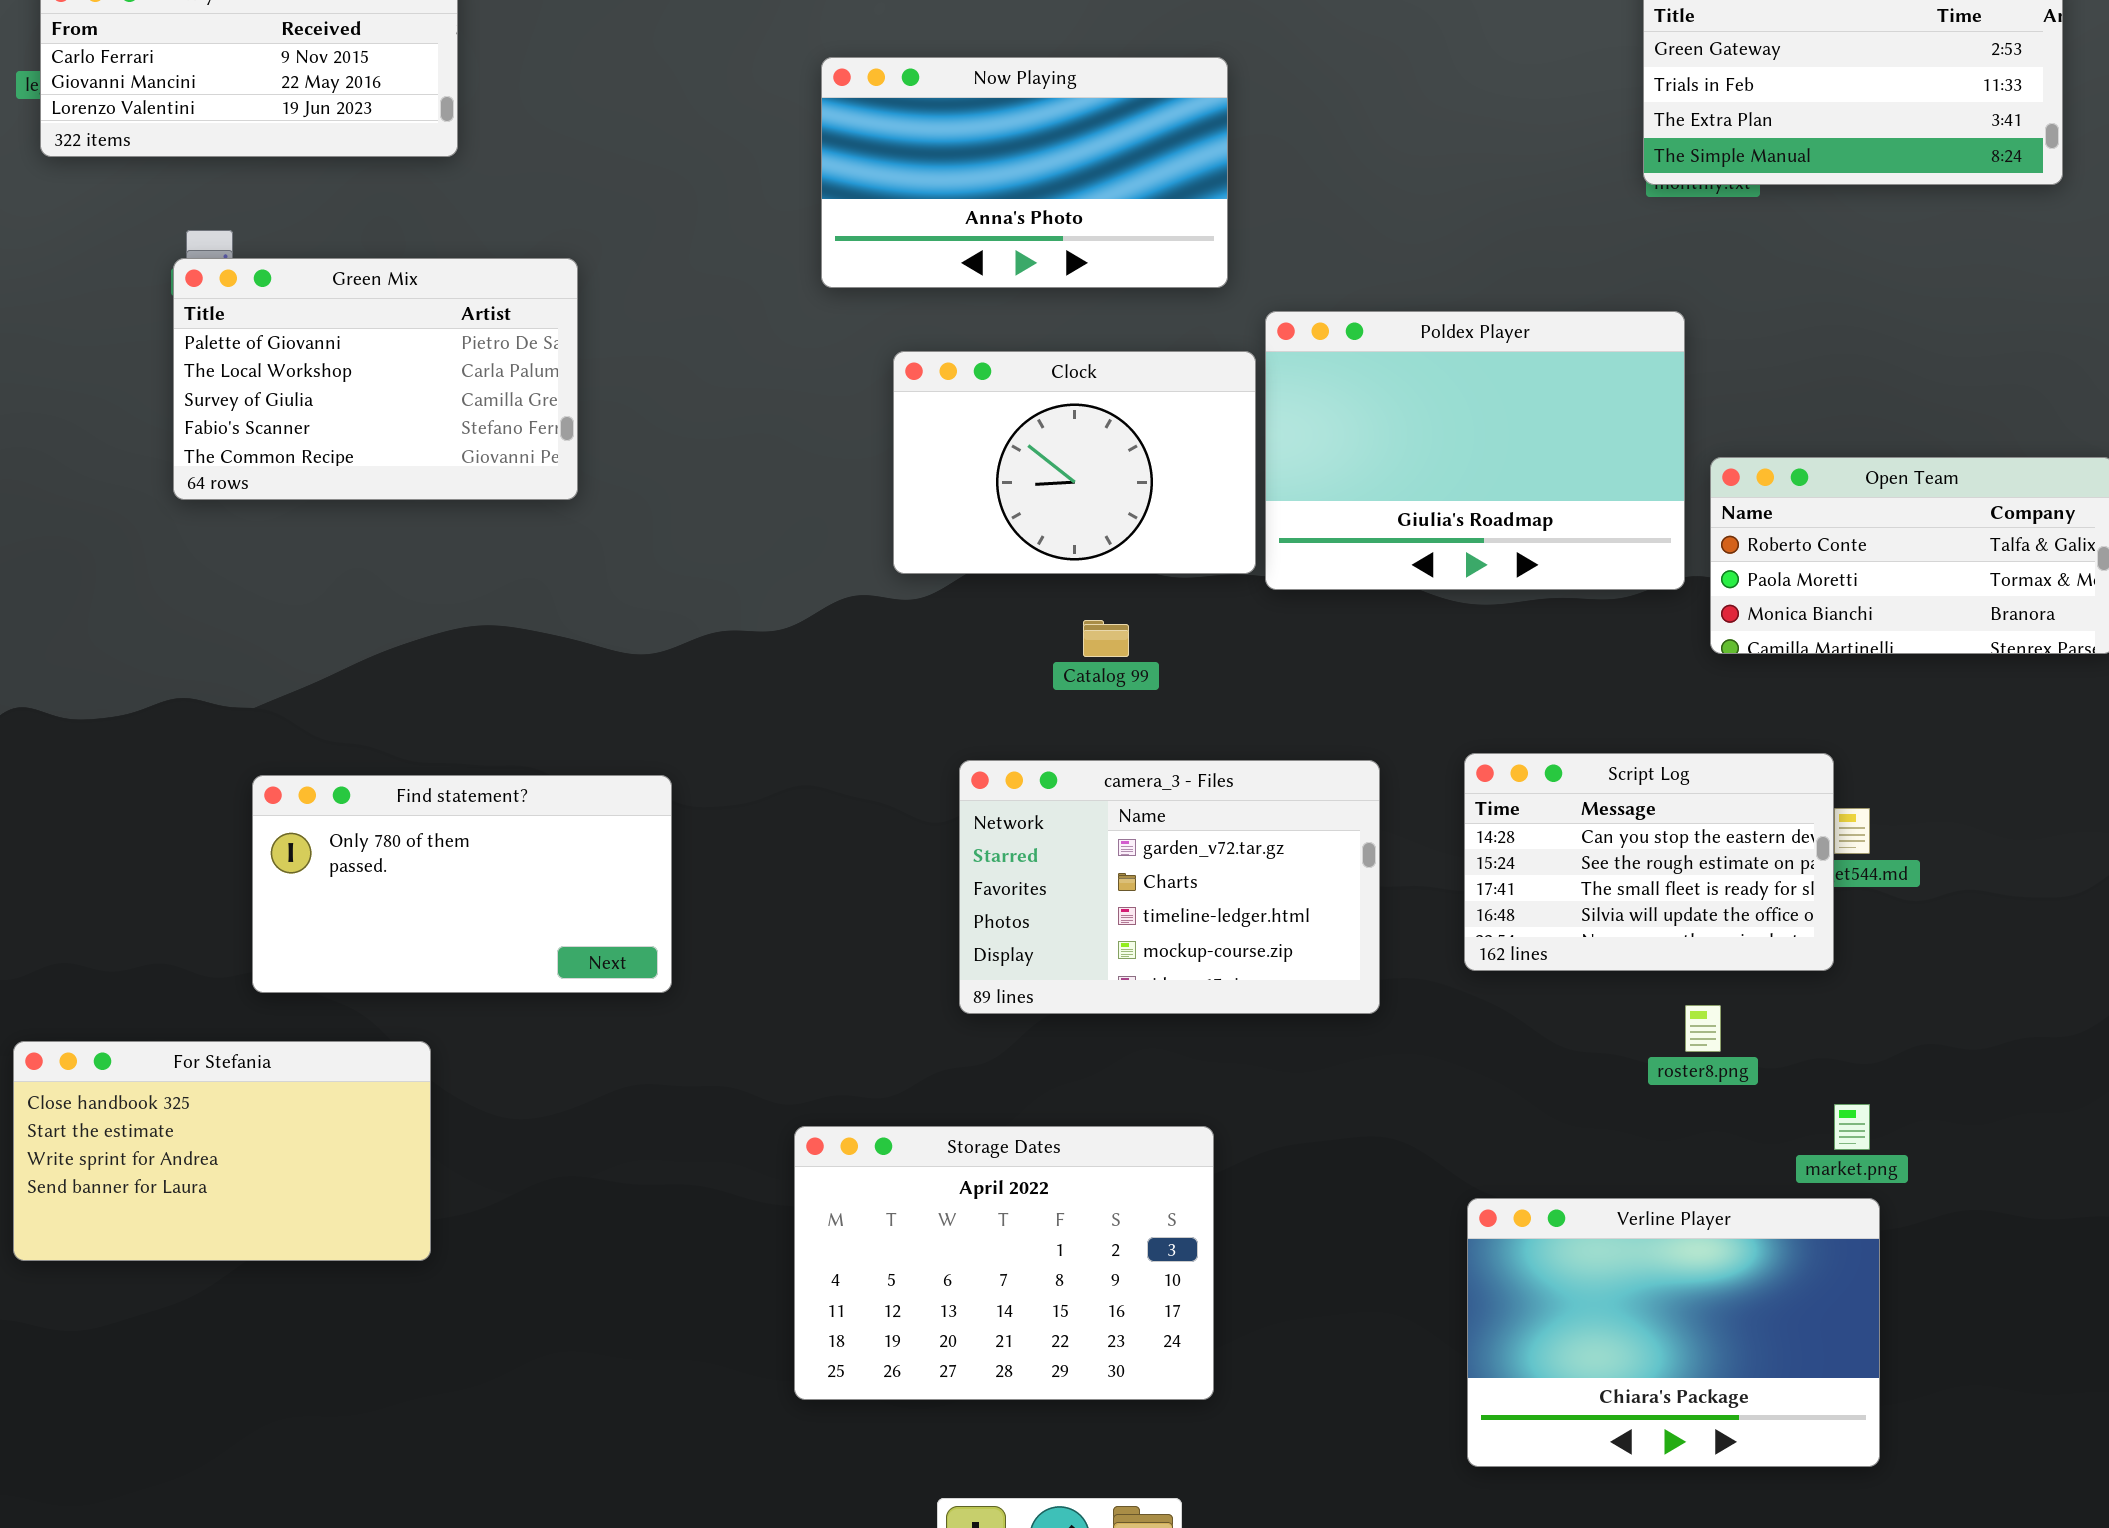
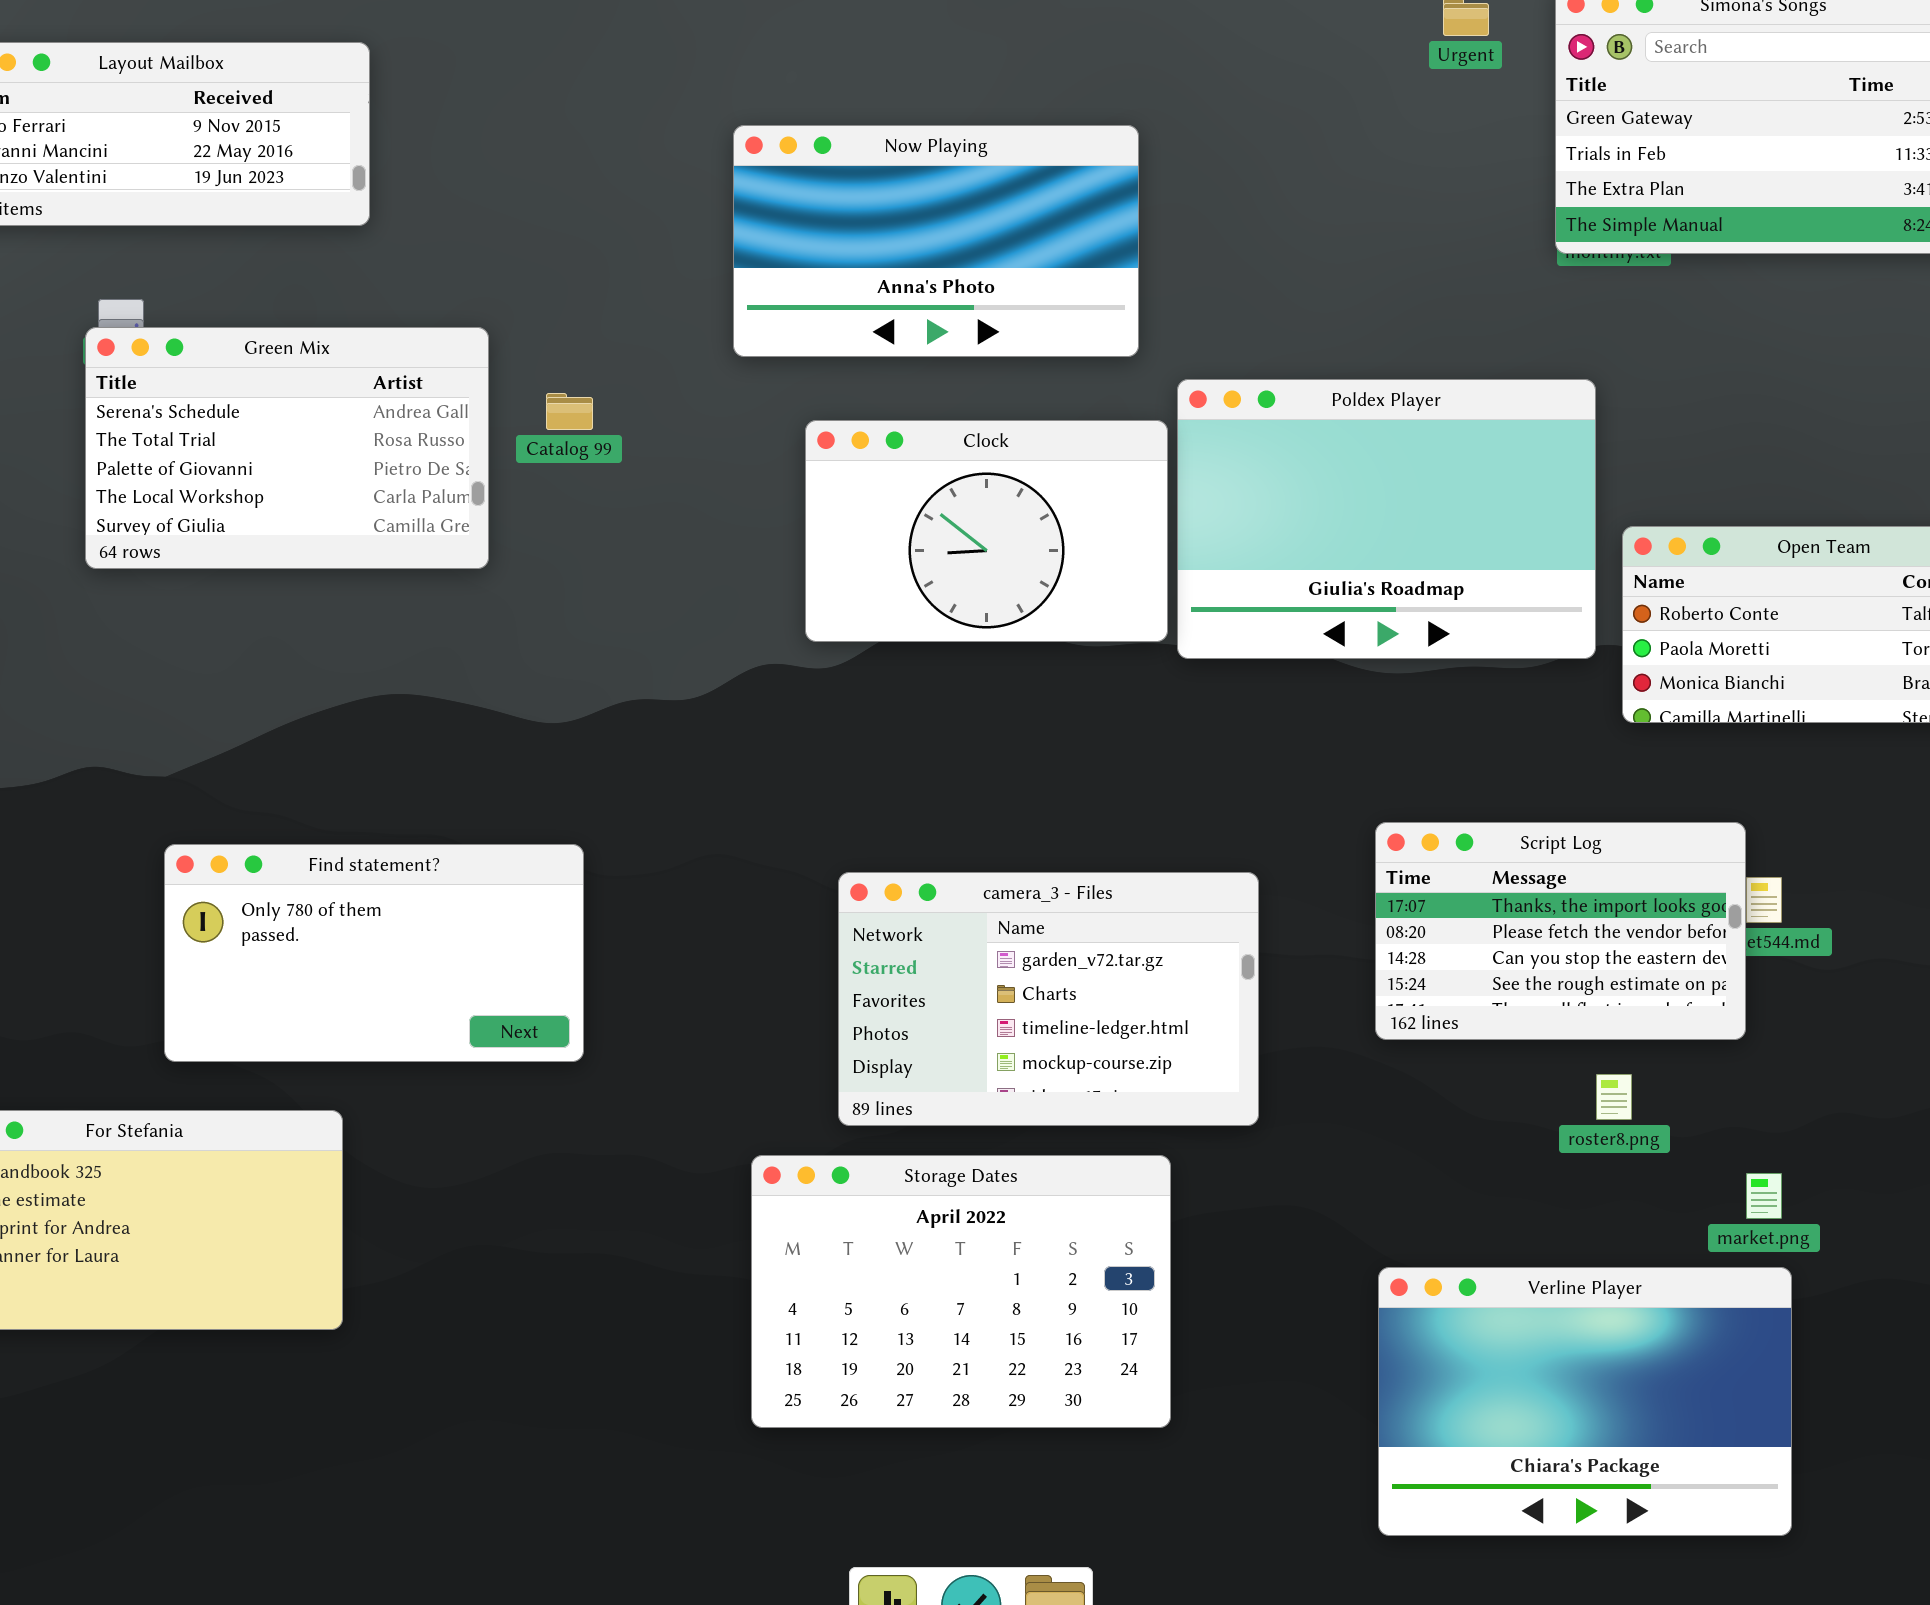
Green Mix: [173,258,578,500] -> [85,327,489,569], scrolled up 2 rows
Catalog 99: [1083,620,1129,657] -> [546,393,593,430], moved
Script Log: [1464,753,1834,971] -> [1375,822,1746,1040], scrolled up 2 rows
camera_3 - Files: [959,760,1380,1014] -> [838,872,1259,1126], moved
Storage Dates: [794,1126,1214,1400] -> [751,1155,1171,1428], moved

